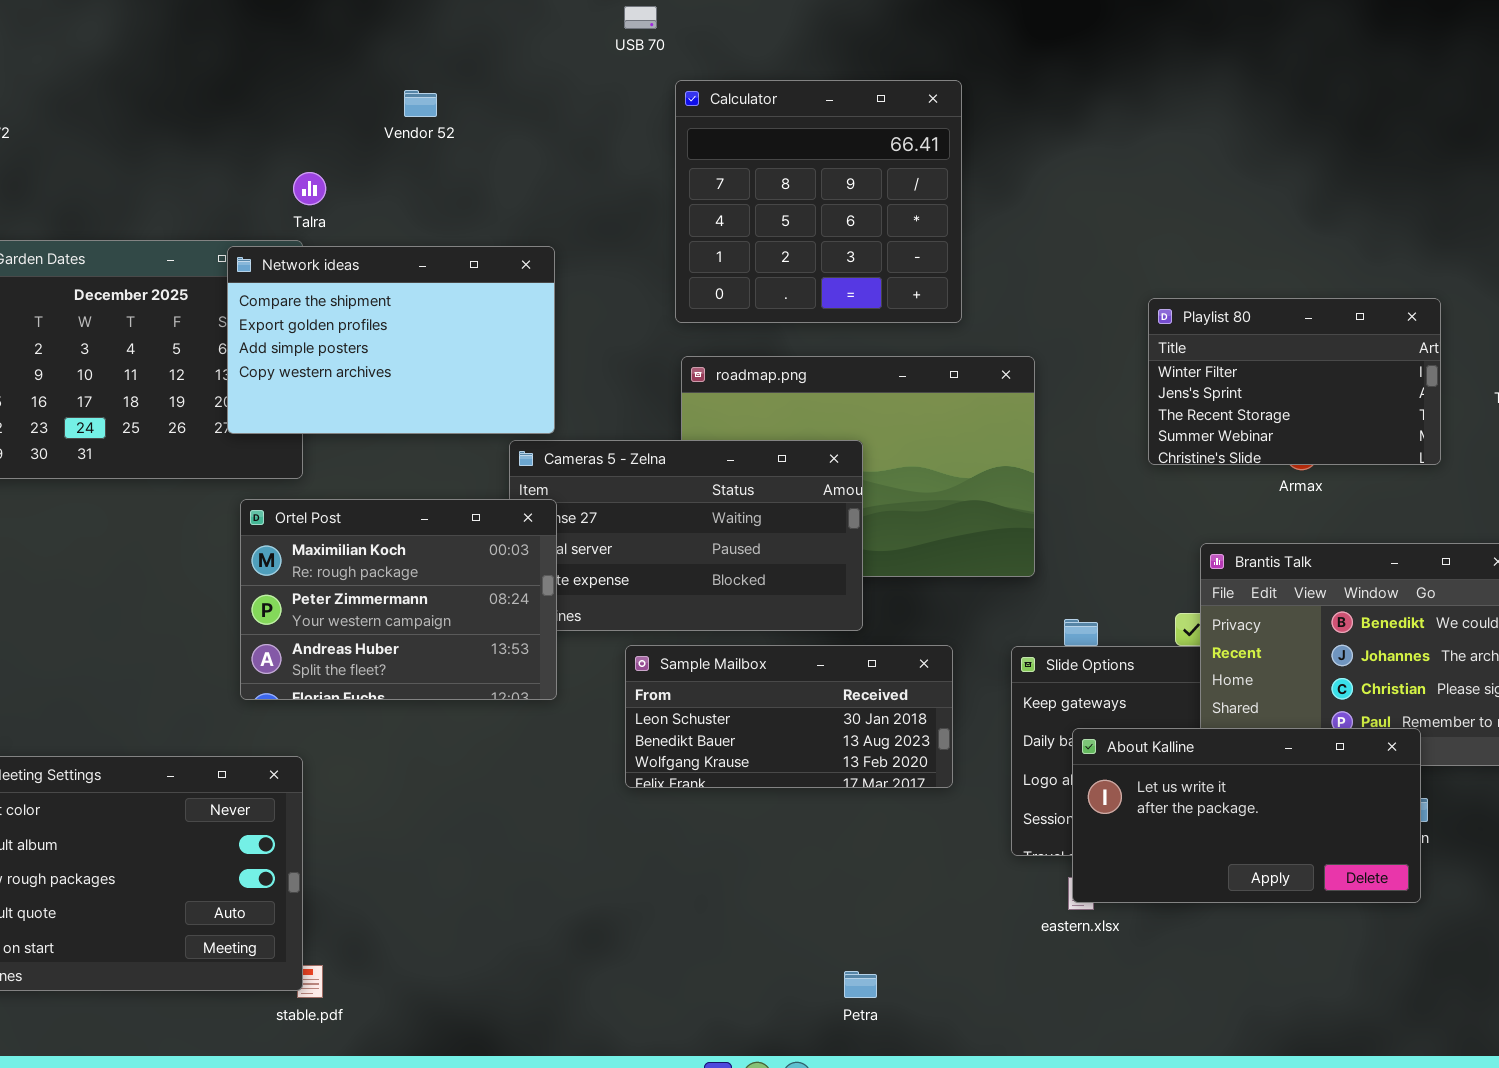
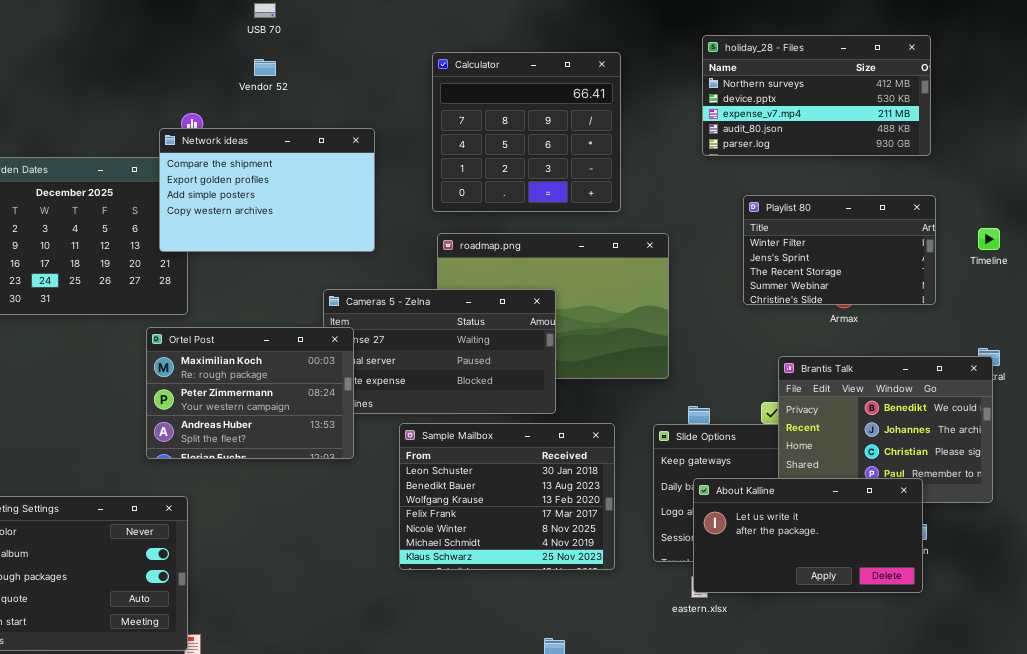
USB 70: [624,6,657,29] -> [254,3,276,18], moved
holiday_28 - Files: none -> [702,35,931,156], opened
Network ideas: [227,246,555,434] -> [159,128,375,252], moved
Sample Mailbox: [625,645,953,788] -> [399,423,615,570], resized

